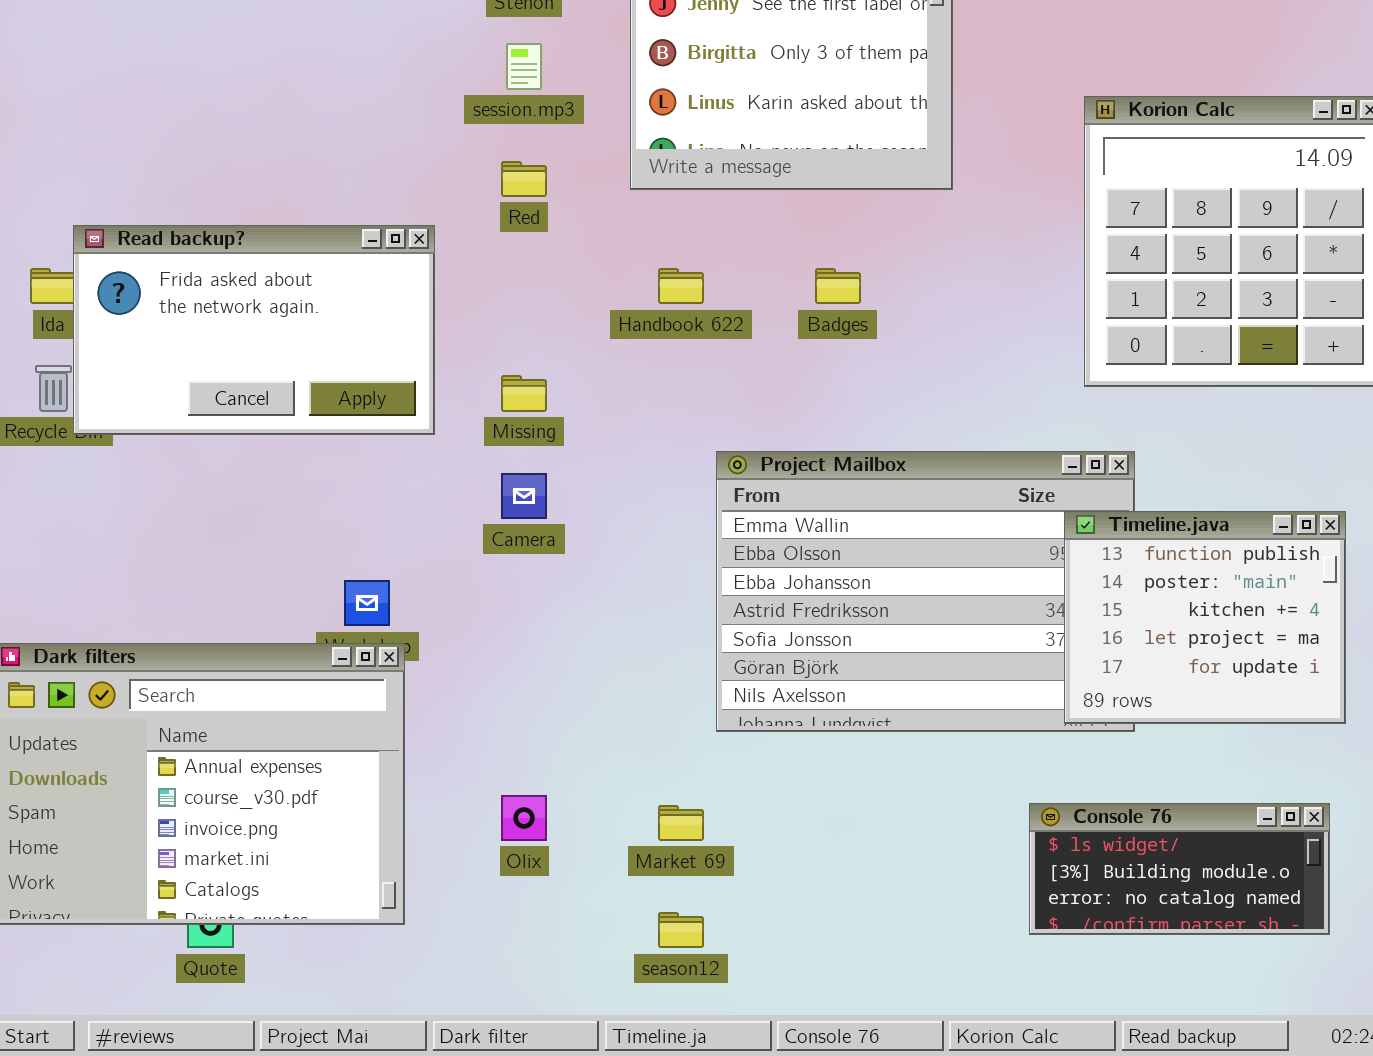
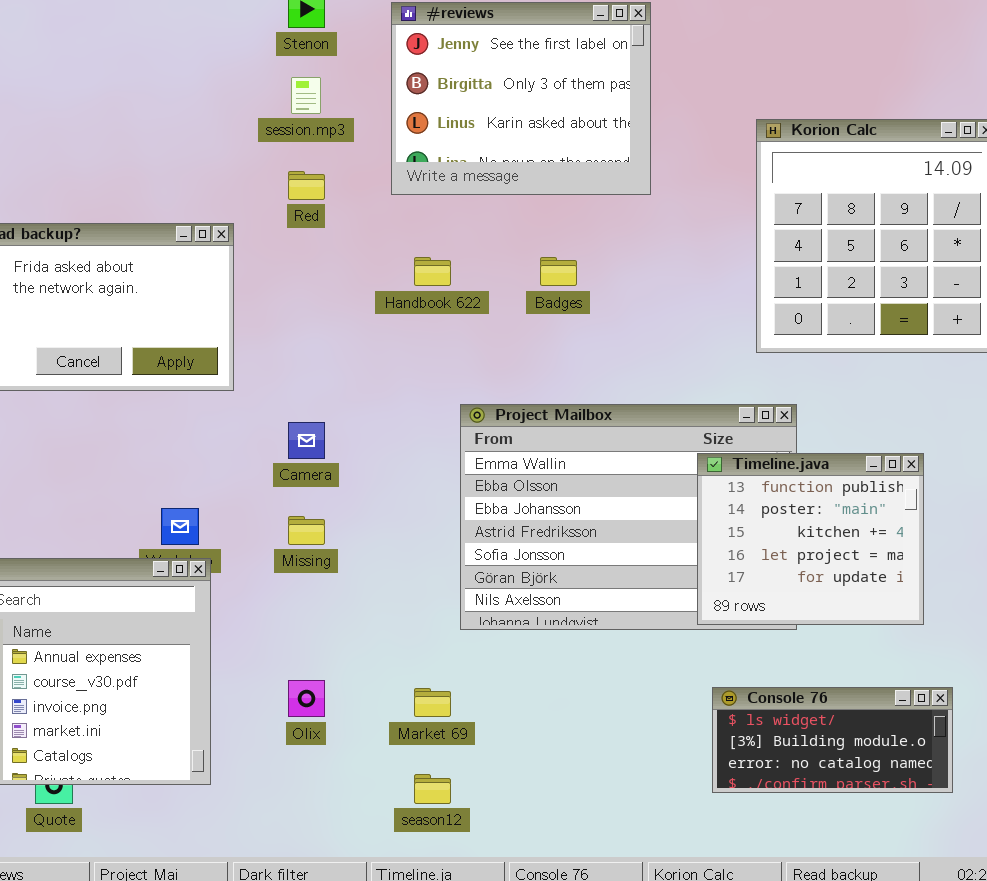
Missing: [501,375,547,412] -> [288,516,325,545], moved
Timeline.java: [1064,511,1346,724] -> [697,453,924,625], moved

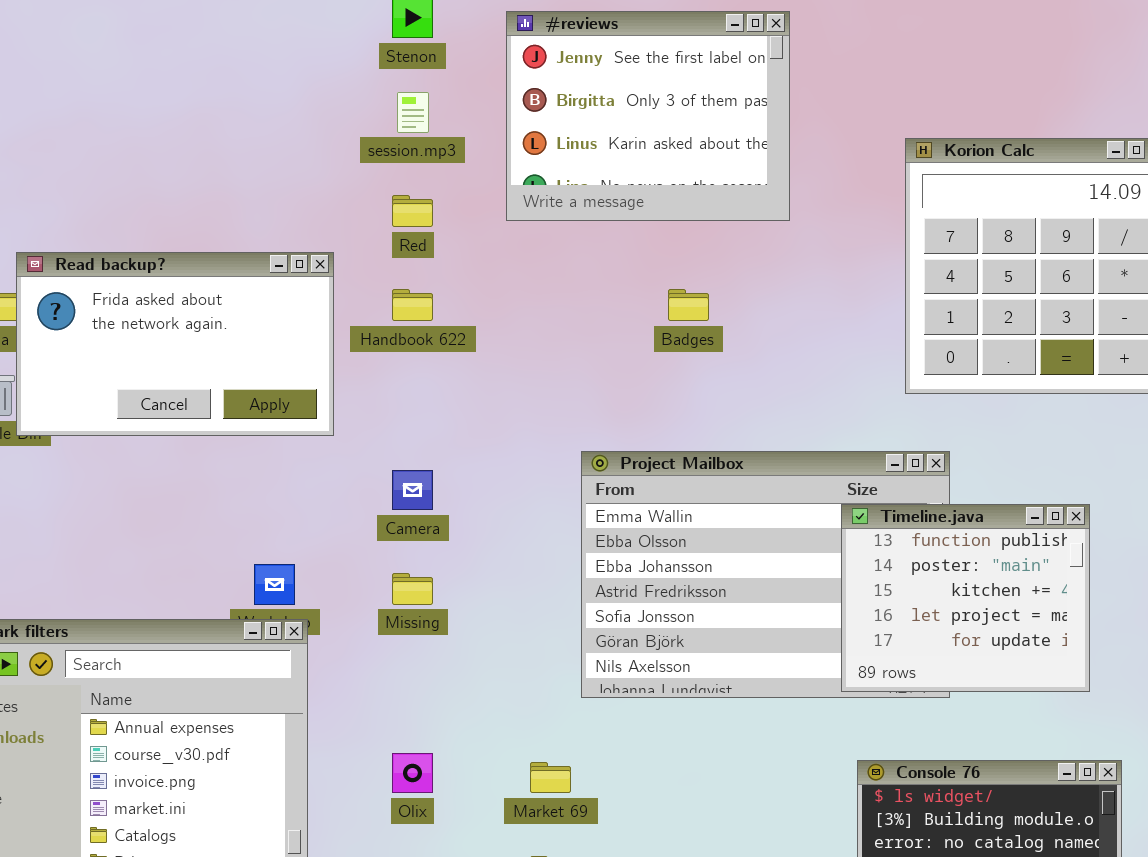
Handbook 622: [414,257,451,286] -> [392,289,433,321], moved

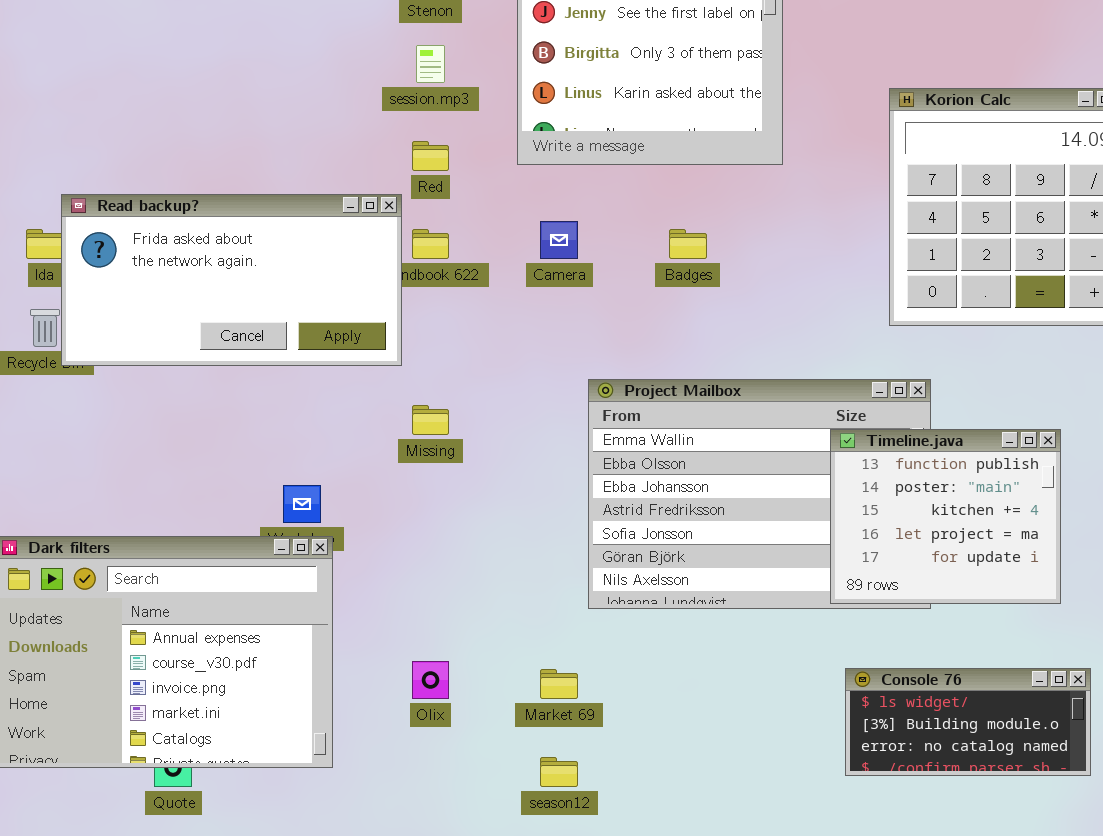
Read backup?: [16,252,334,436] -> [61,194,402,366], resized
Camera: [392,470,433,510] -> [540,221,578,259], moved
Missing: [392,573,433,605] -> [412,405,449,435], moved

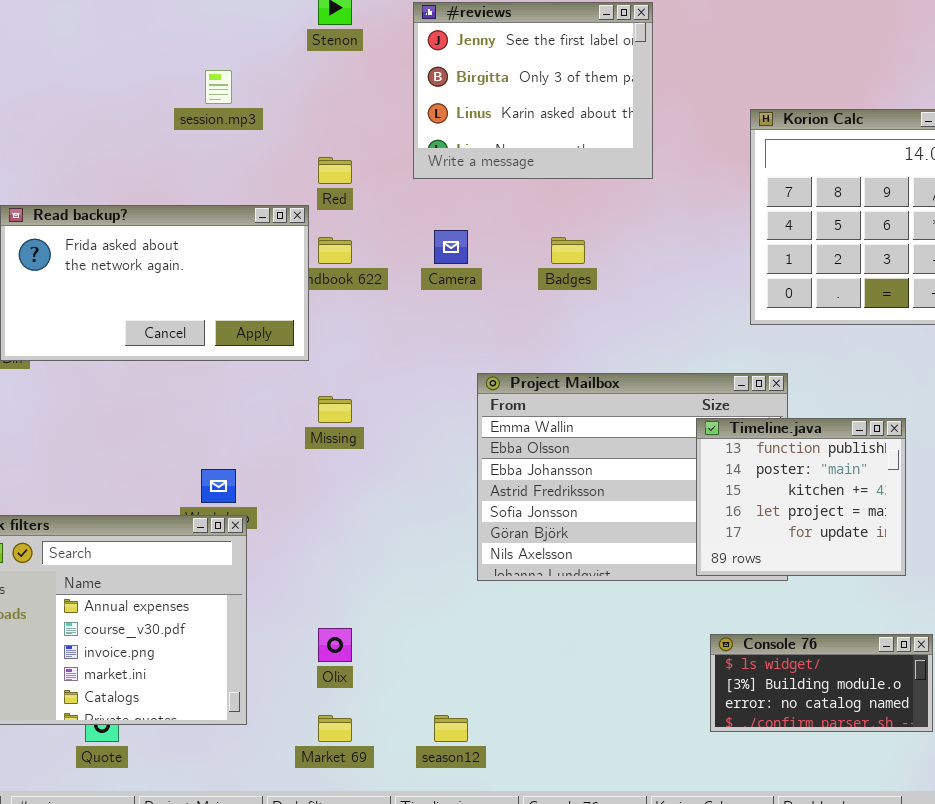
session.mp3: [416,45,445,83] -> [205,70,232,104], moved
Market 69: [540,669,578,699] -> [318,715,352,742], moved

